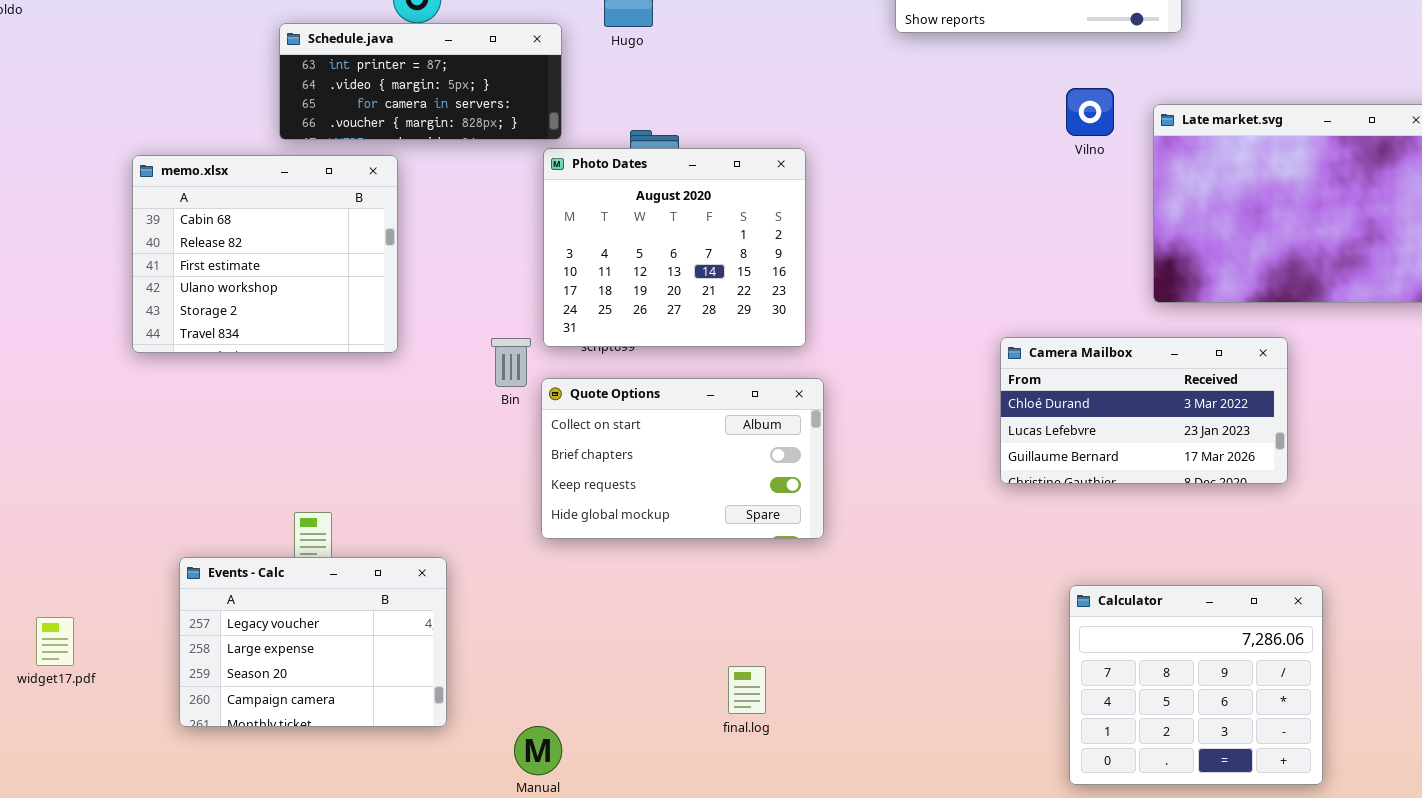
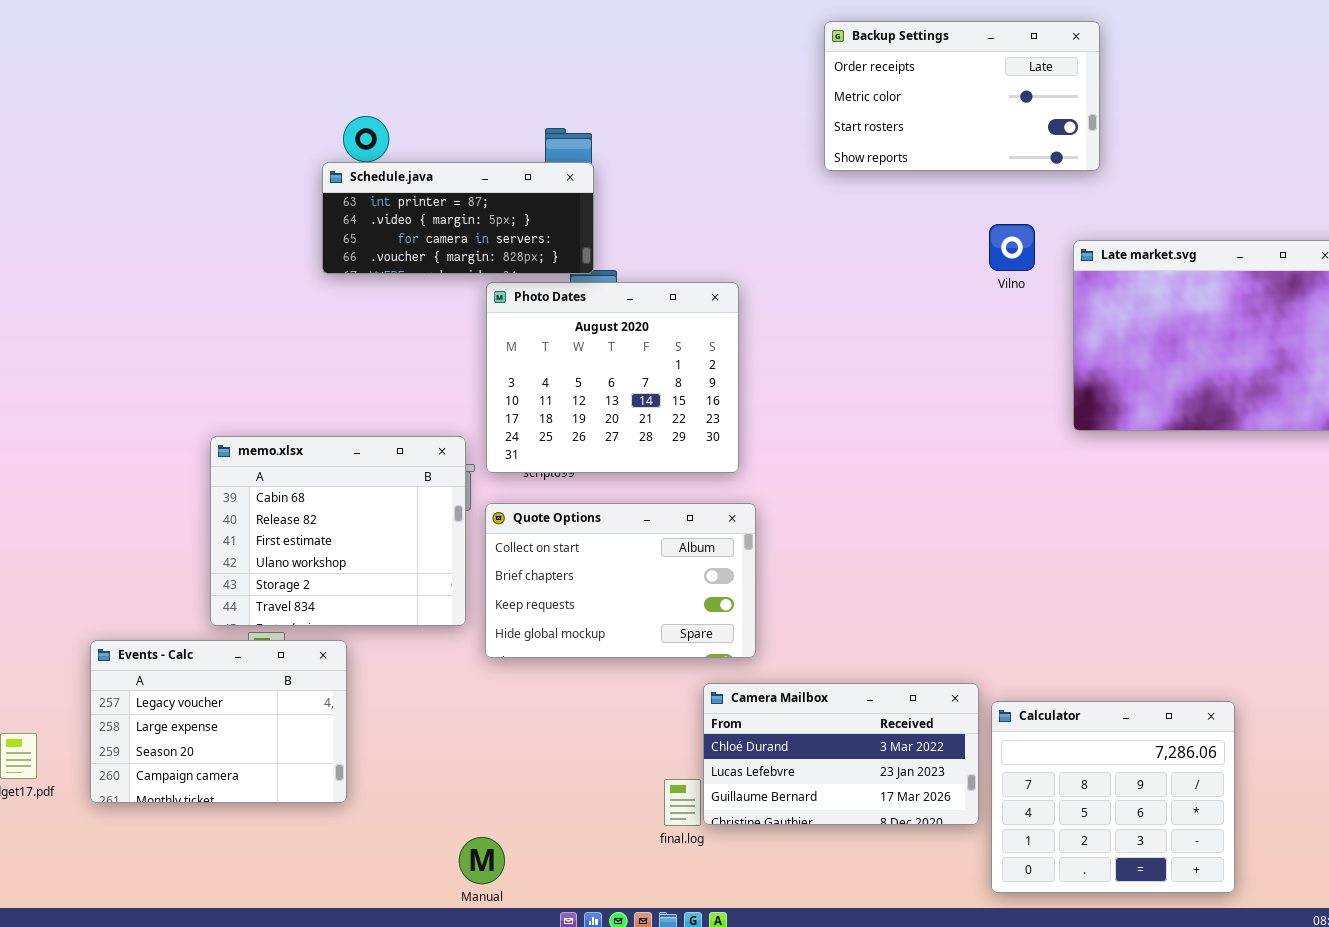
Schedule.java: [279,23,562,140] -> [322,162,594,274], moved
memo.xlsx: [132,155,398,353] -> [210,436,466,626], moved
Camera Mailbox: [1000,337,1288,484] -> [703,683,979,825], moved
Events - Calc: [179,557,447,727] -> [90,640,347,803], moved

